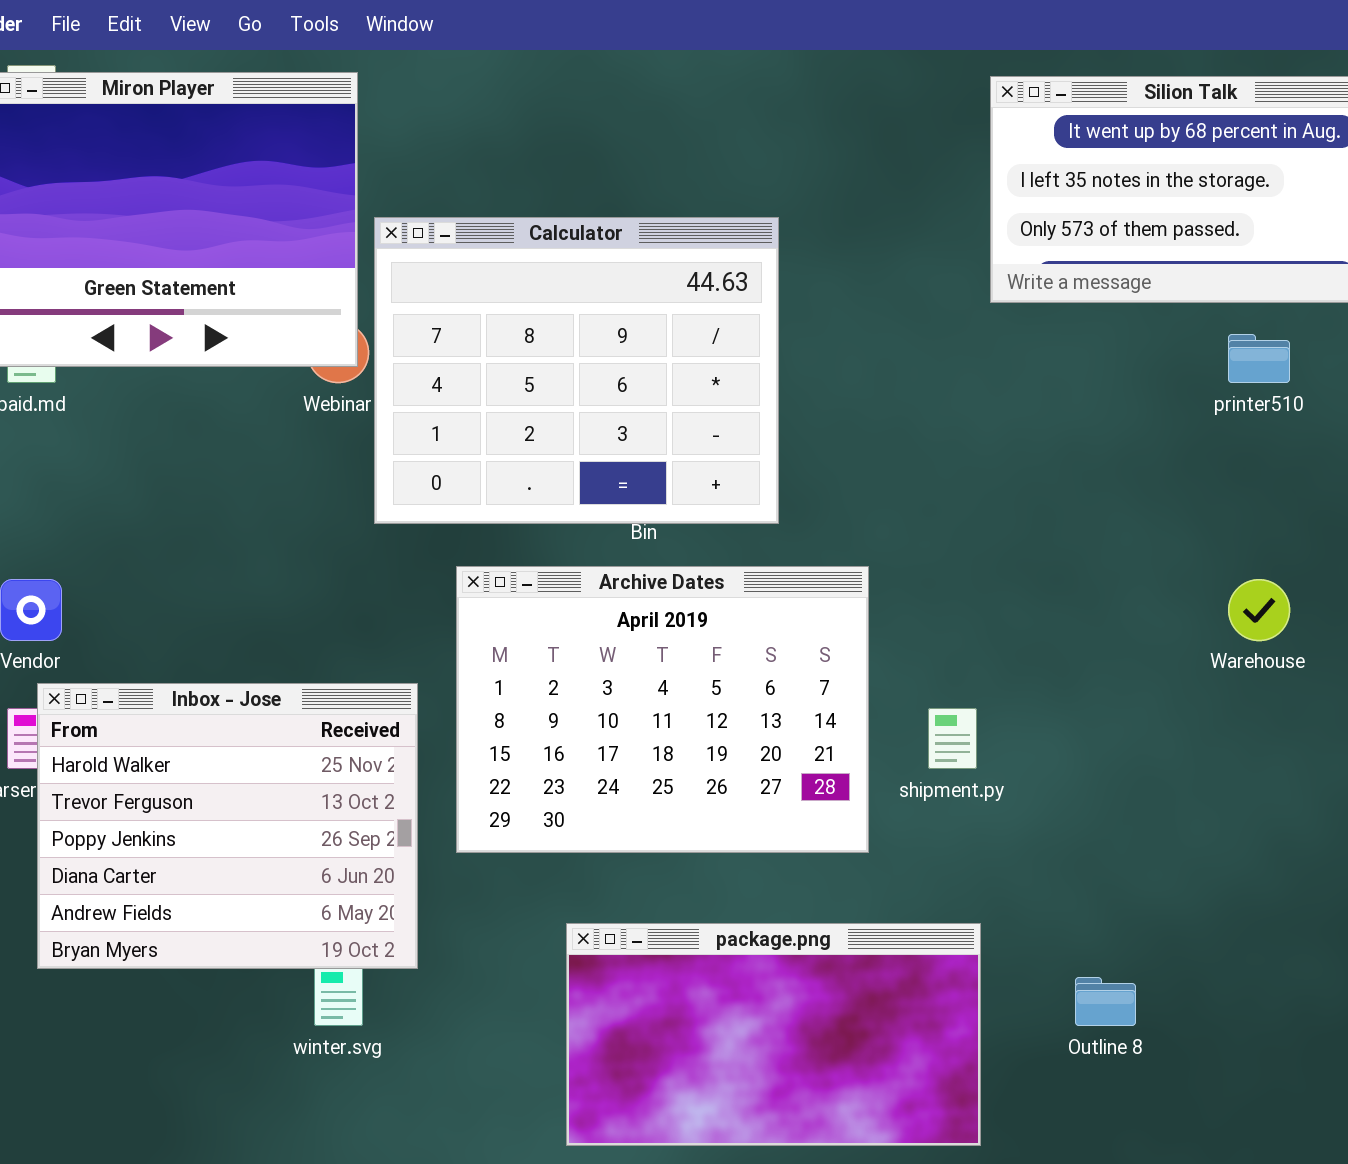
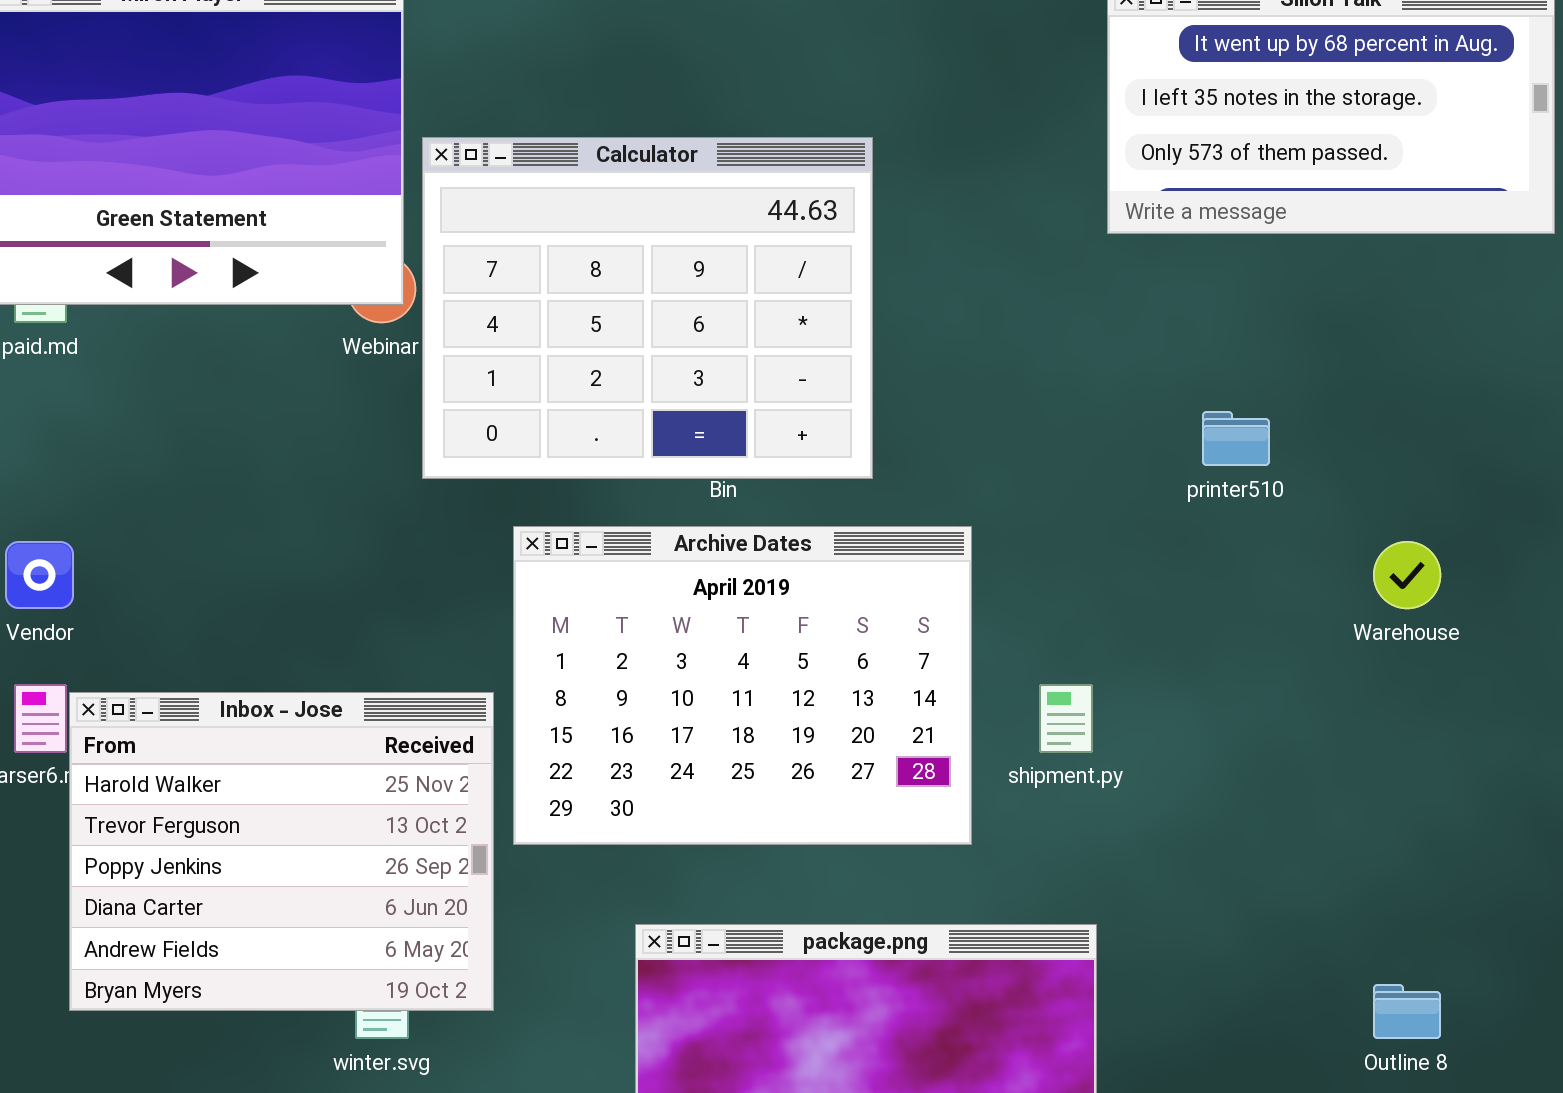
printer510: [1228,334,1290,383] -> [1202,411,1270,466], moved
Inbox - Jose: [37,683,418,969] -> [69,692,494,1011], moved
Outline 8: [1075,977,1136,1026] -> [1373,984,1441,1039], moved

